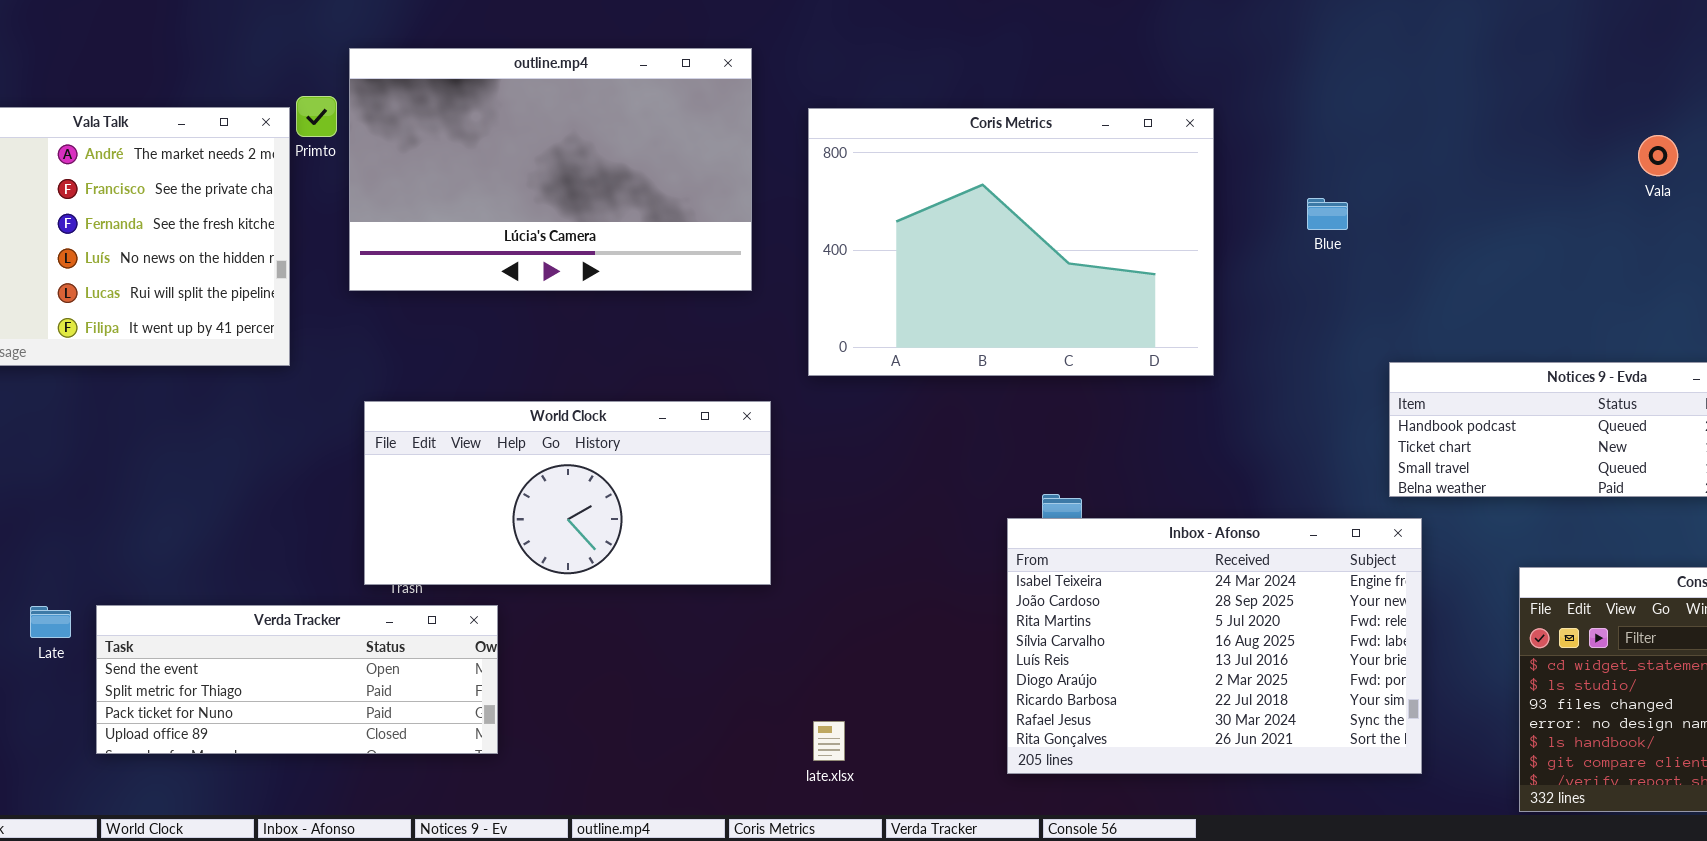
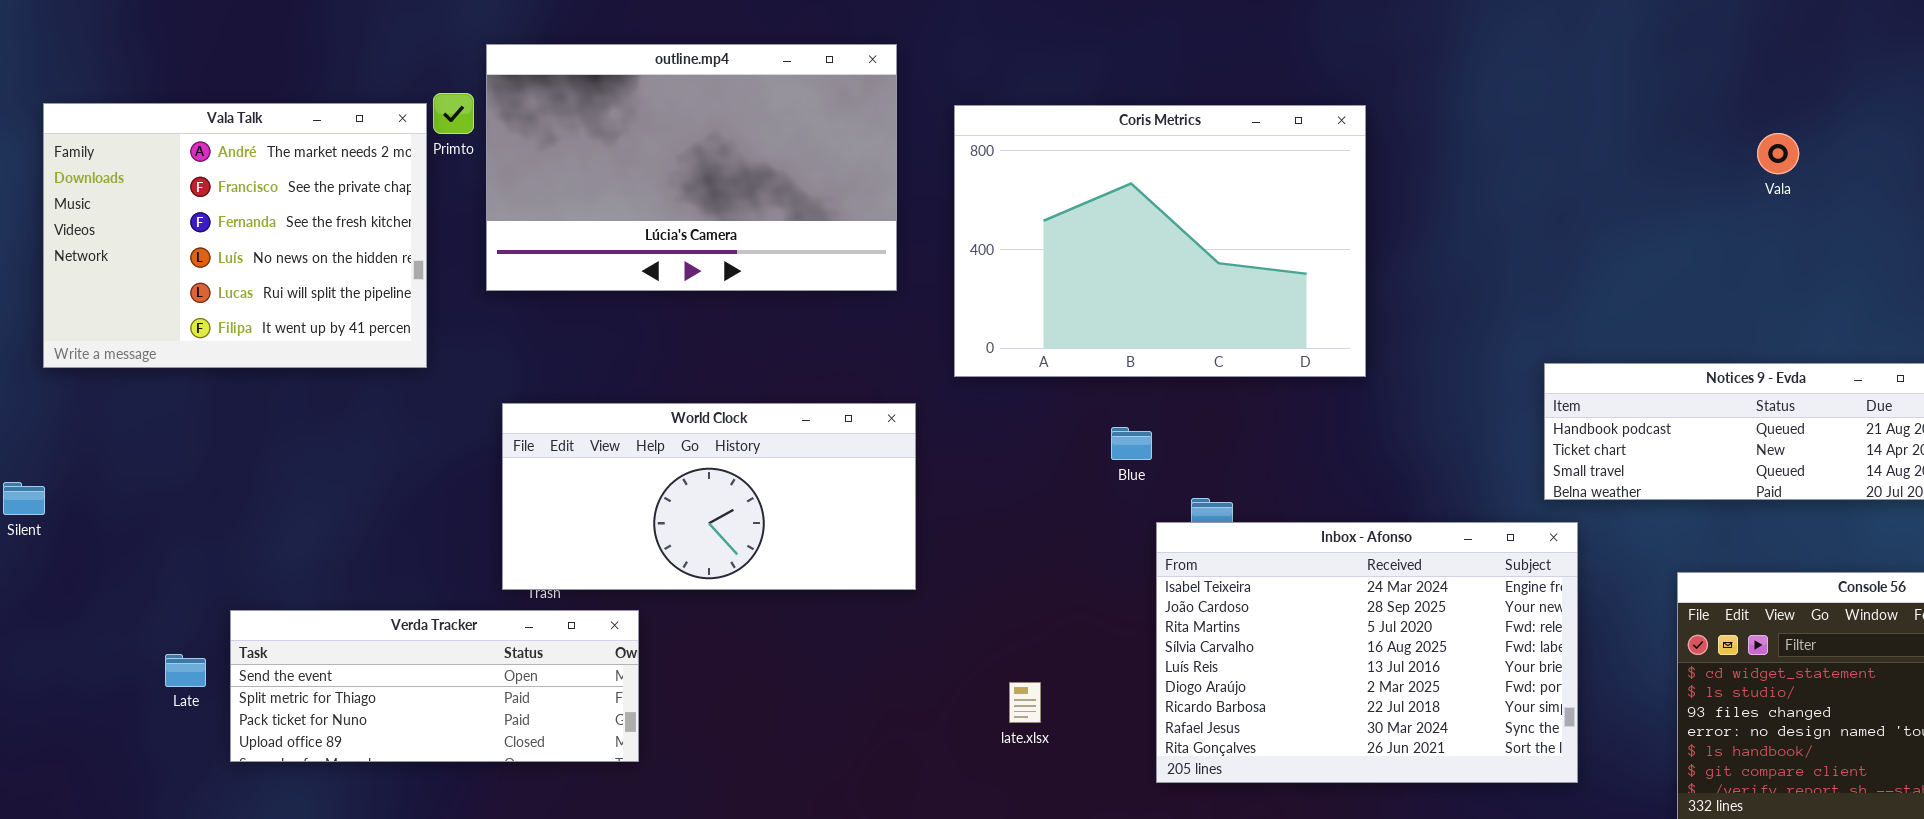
Vala: [1638,135,1678,176] -> [1757,133,1799,174], moved
Blue: [1307,198,1348,230] -> [1111,427,1152,460], moved
Late: [30,606,71,638] -> [165,654,206,687], moved
late.xlsx: [813,721,845,761] -> [1009,682,1041,723], moved

